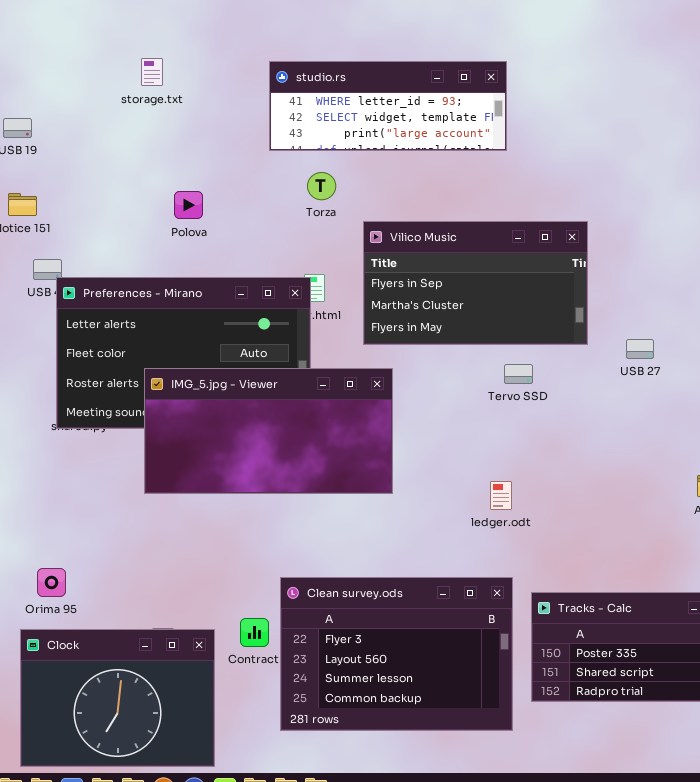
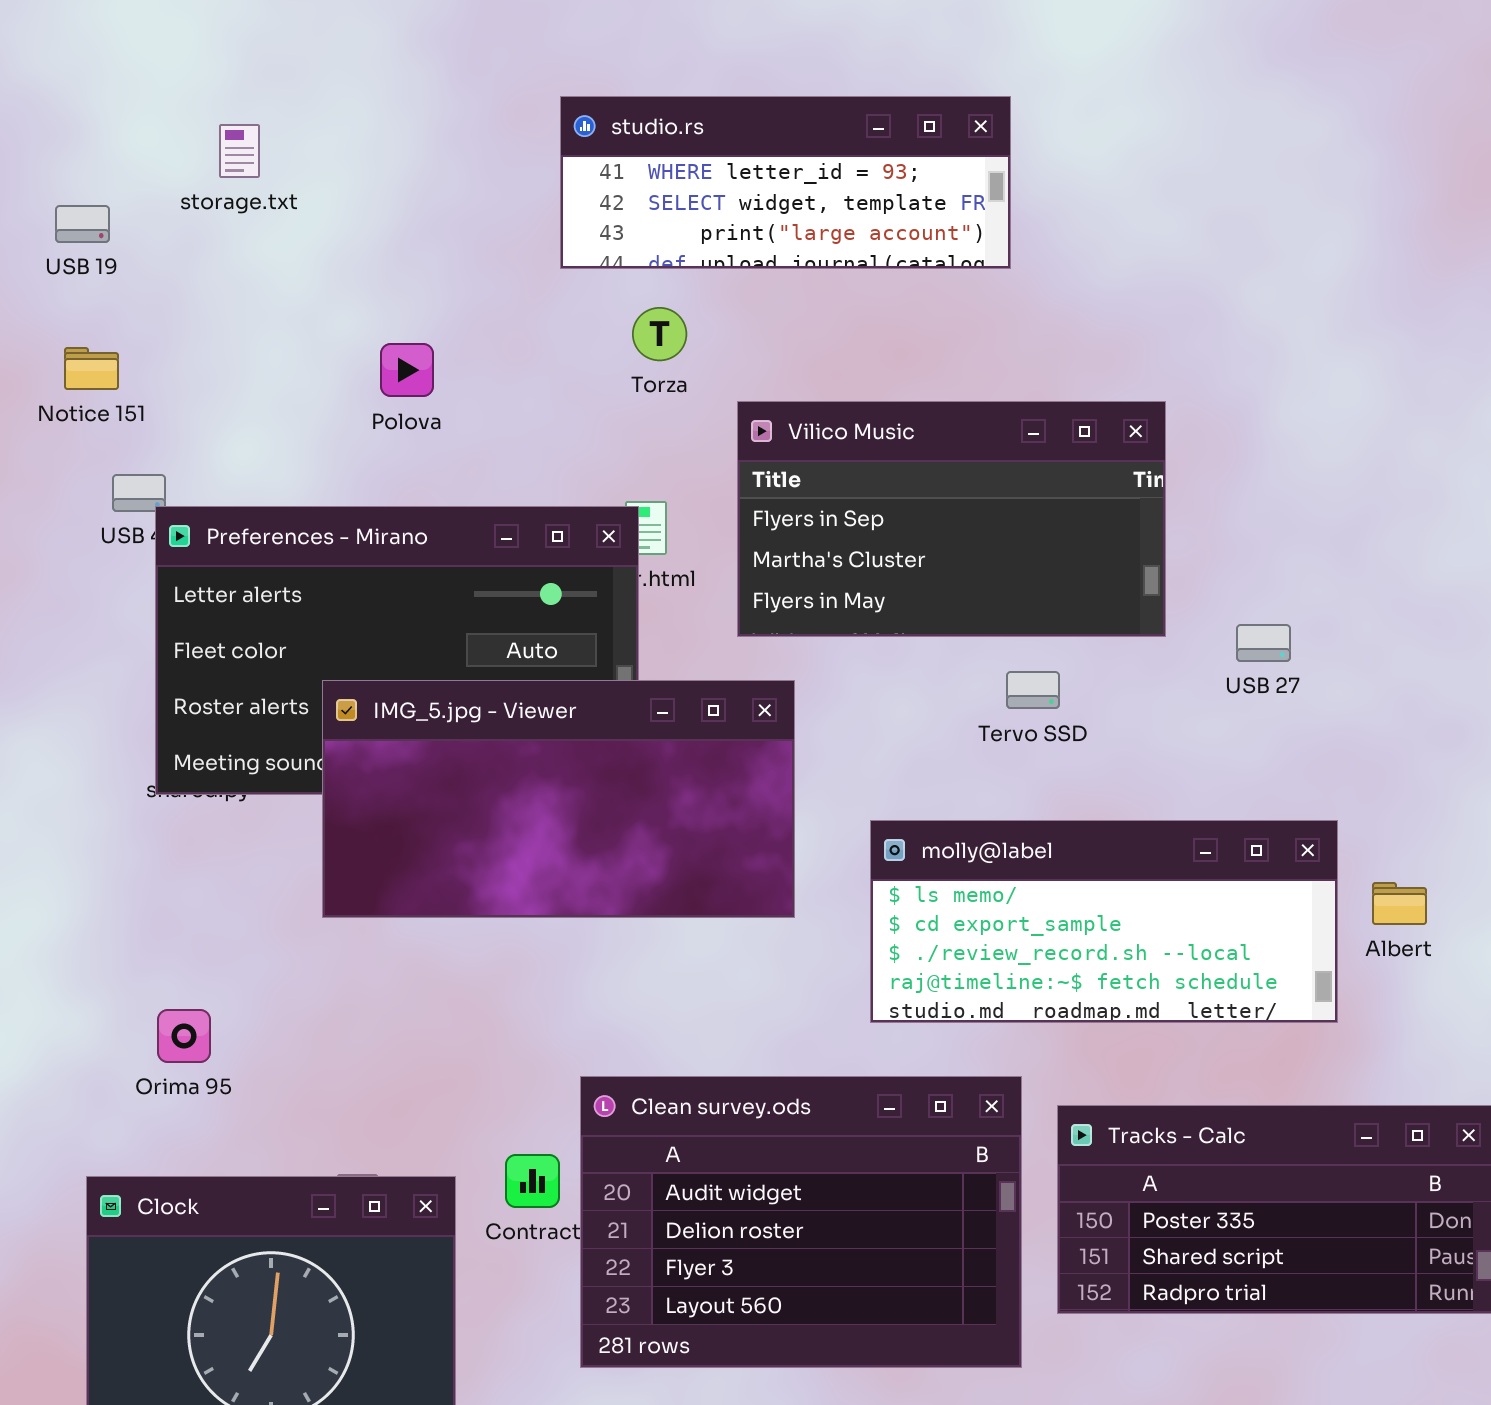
storage.txt: [141,58,163,86] -> [219,124,260,178], moved
molly@label: none -> [870,820,1338,1023], opened
Orima 95: [37,568,66,597] -> [157,1009,211,1063], moved
Clean survey.ods: [280,577,513,731] -> [580,1076,1022,1368], scrolled up 2 rows

